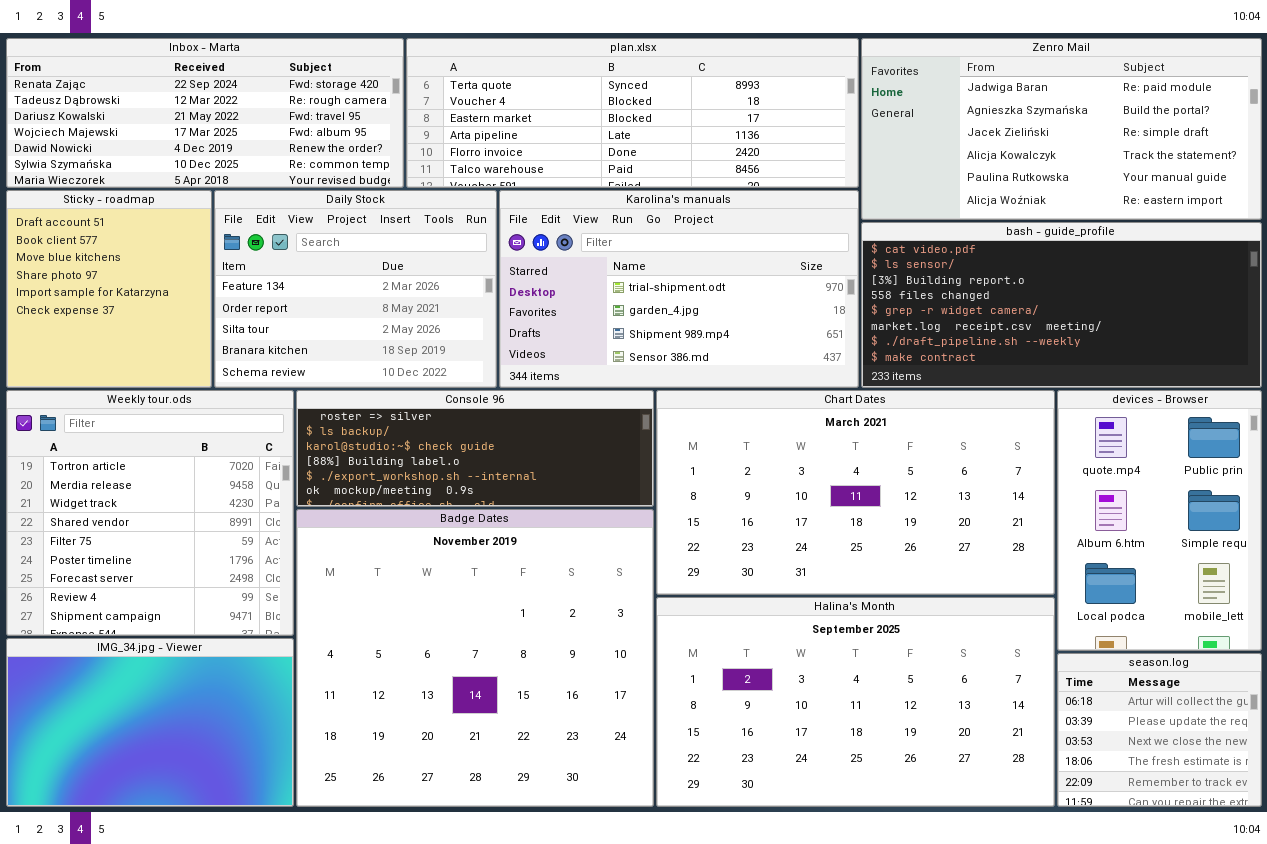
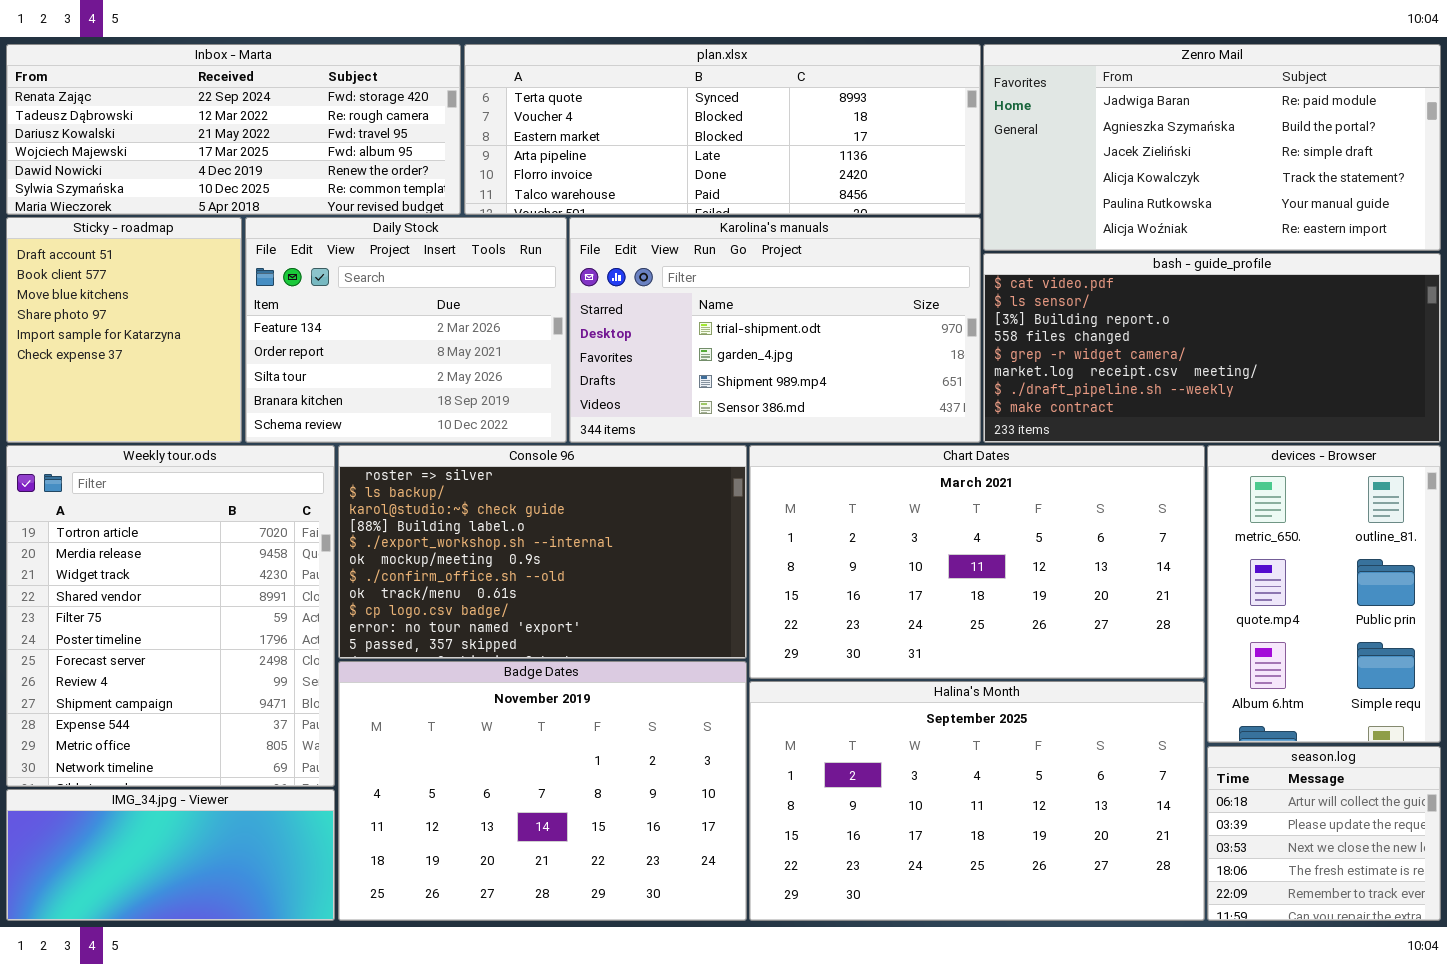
Weekly tour.ods: [6,390,294,636] -> [6,445,335,787], resized
Console 96: [296,390,654,507] -> [338,445,747,659], resized
devices - Browser: [1057,390,1262,651] -> [1207,445,1441,743], scrolled up 1 row
Badge Dates: [296,509,654,807] -> [338,661,747,921], resized
IMG_34.jpg - Viewer: [6,638,294,807] -> [6,789,335,921], resized

